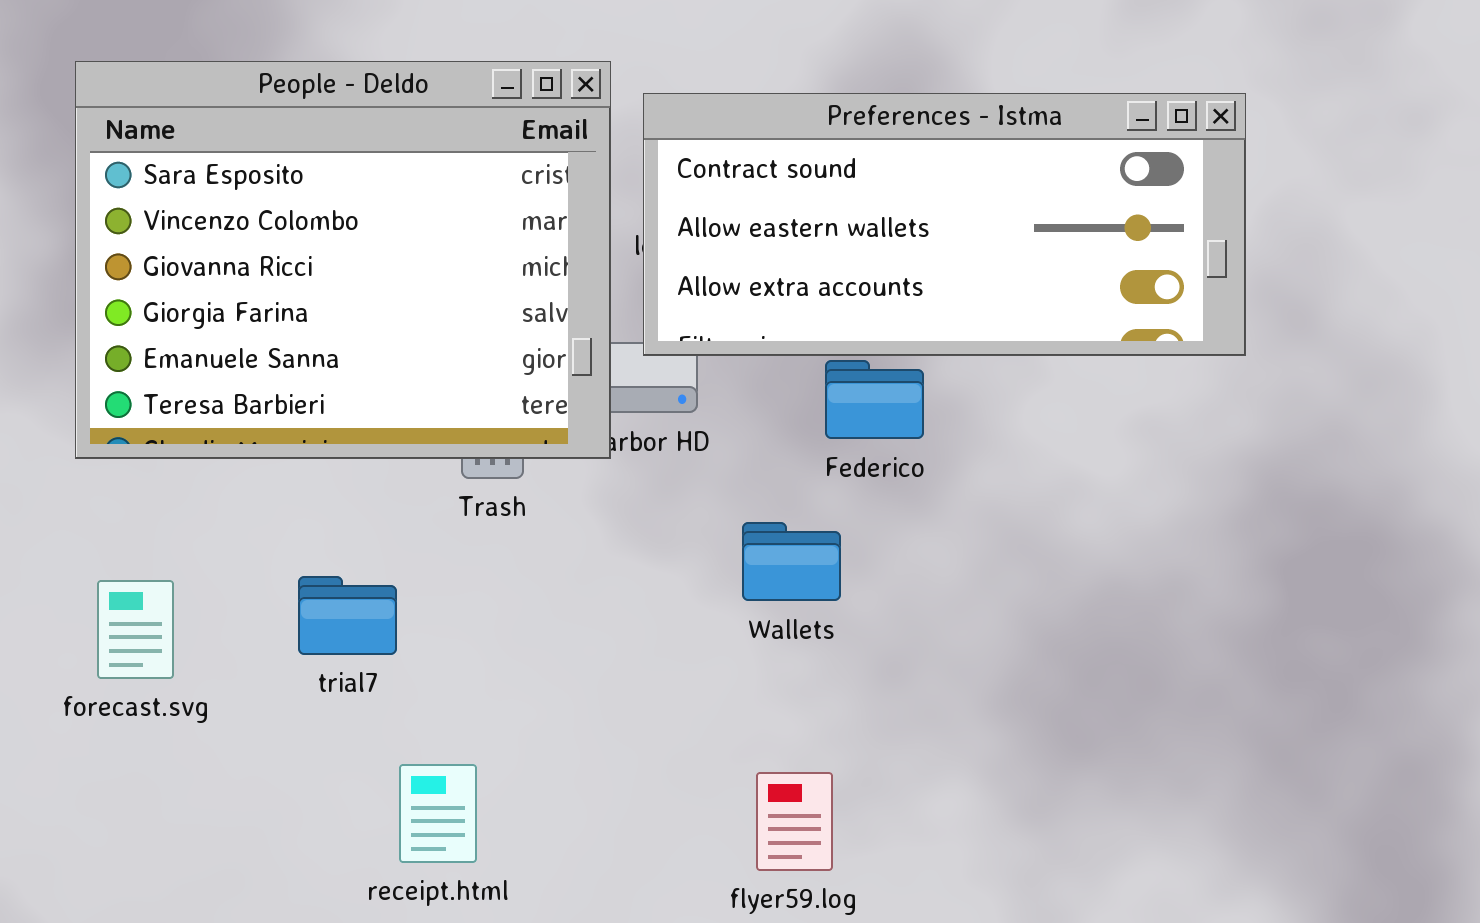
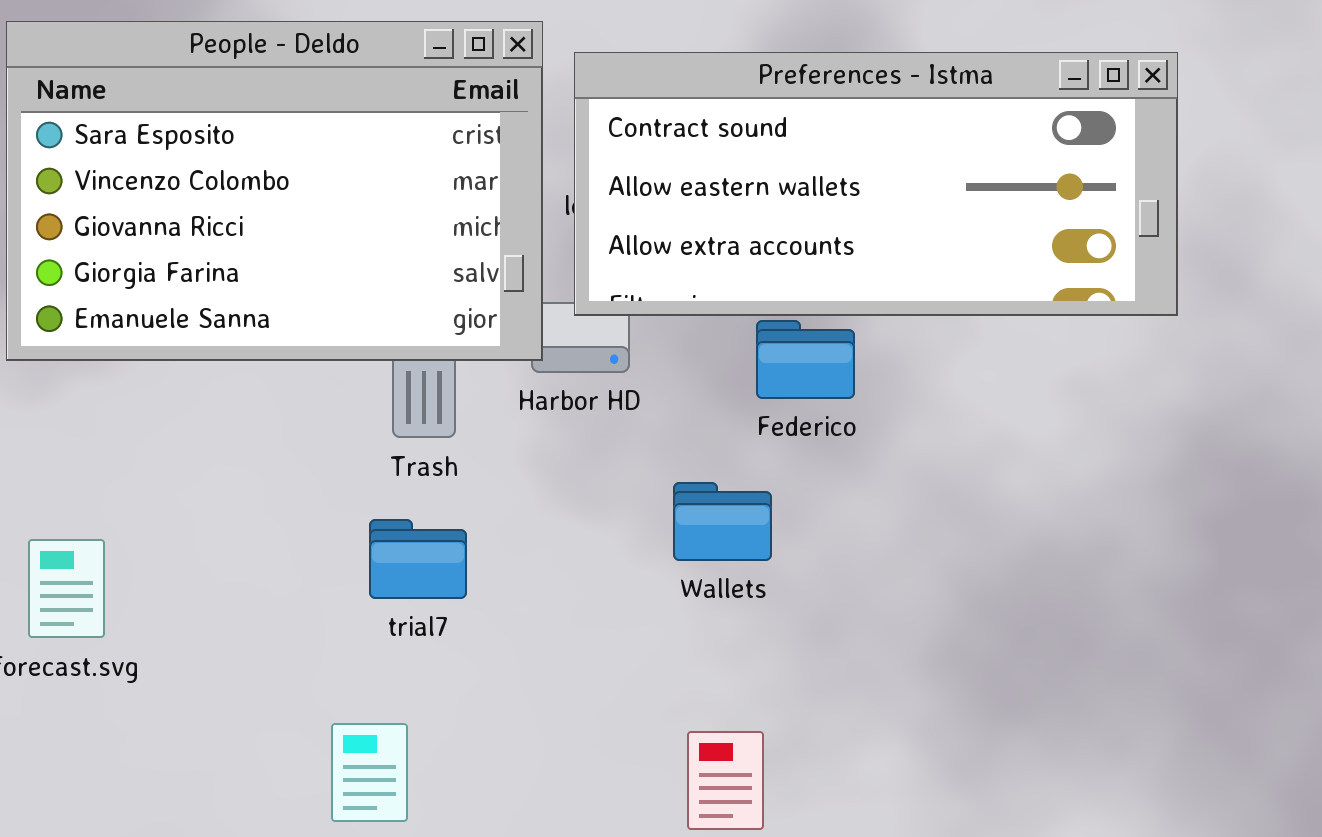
People - Deldo: [75,61,611,459] -> [6,21,543,361], resized
trial7: [298,576,397,655] -> [369,519,467,599], moved

